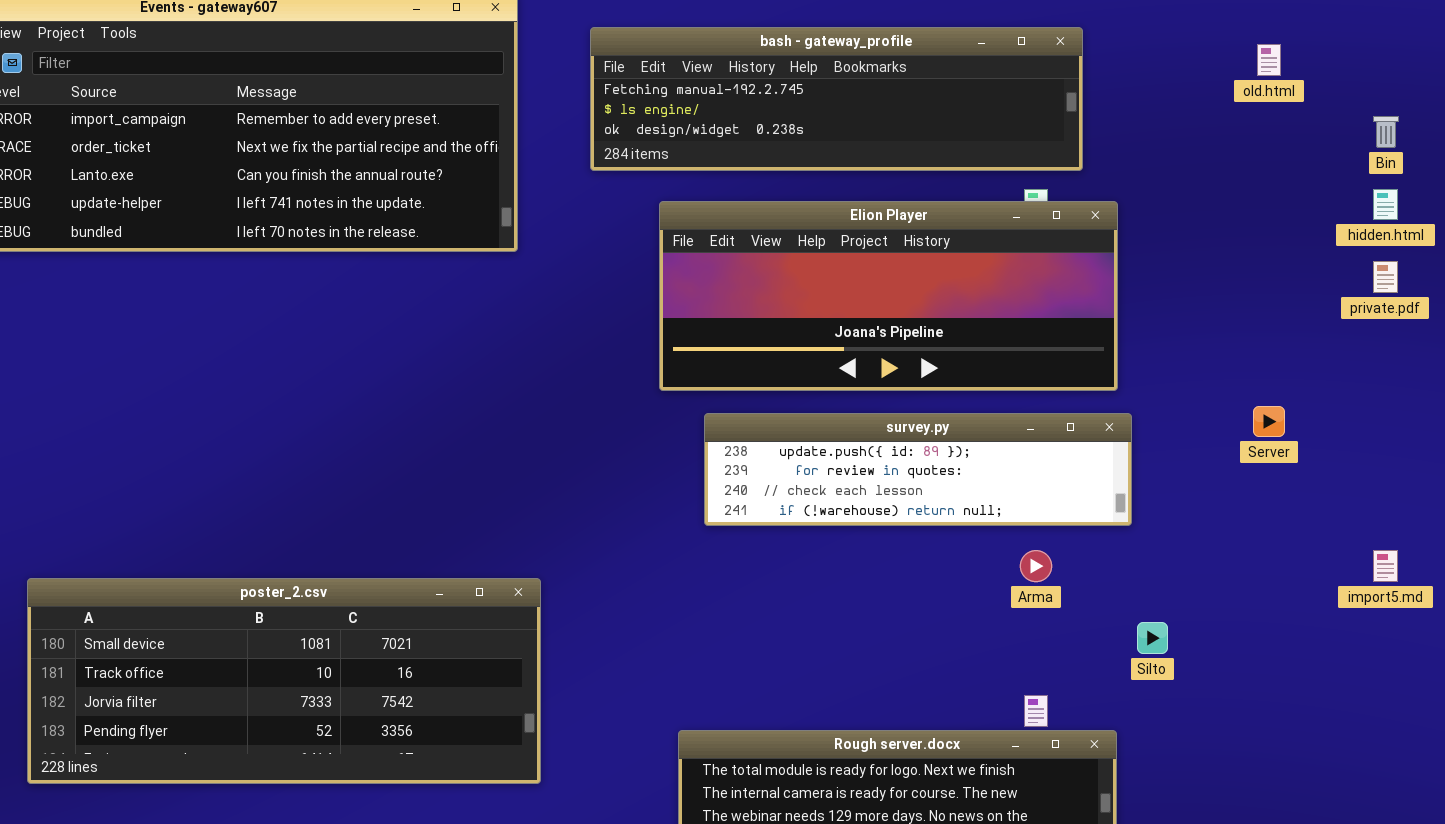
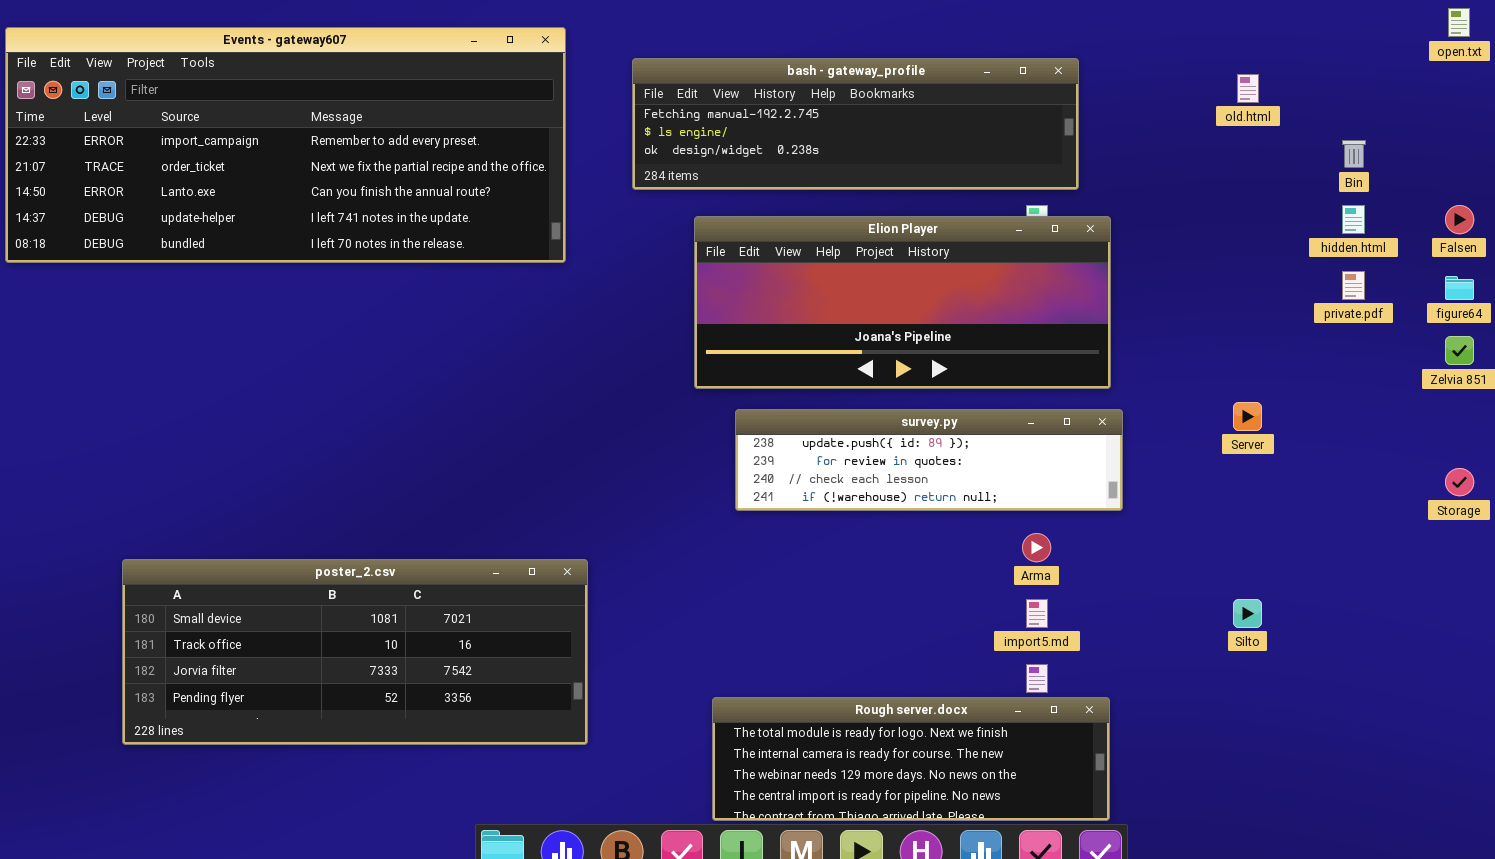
import5.md: [1373,550,1398,582] -> [1026,599,1048,628], moved
Silto: [1137,622,1168,654] -> [1233,599,1262,628], moved

